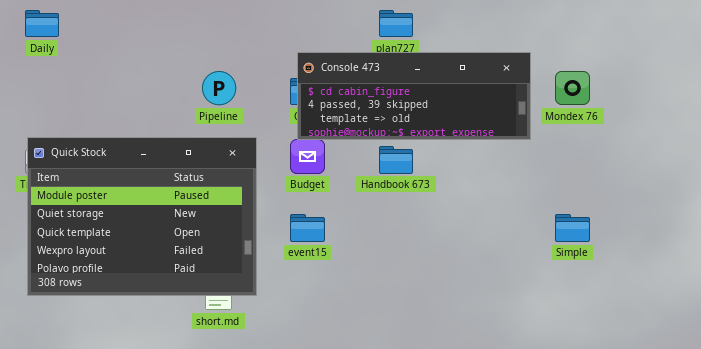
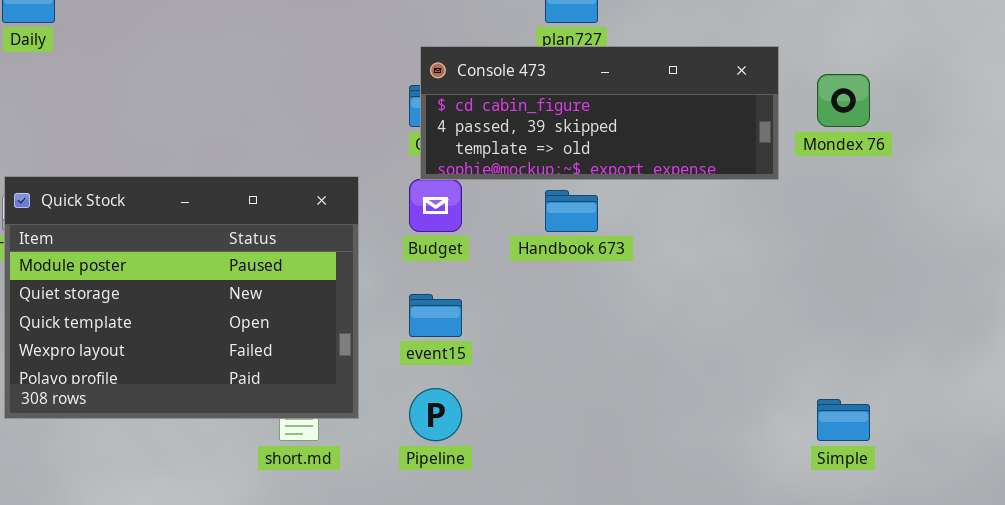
Pipeline: [202,71,236,105] -> [409,388,462,441], moved
Simple: [555,214,590,242] -> [817,399,870,441], moved

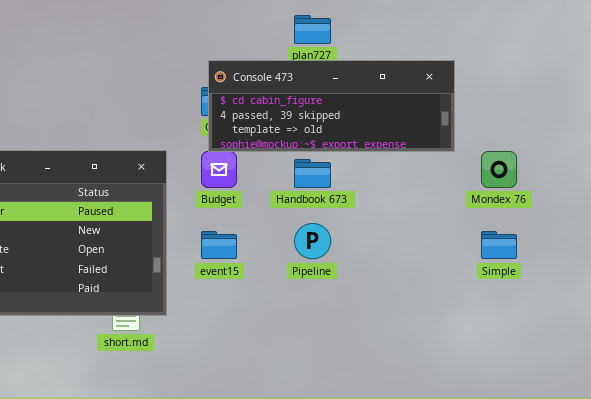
Mondex 76: [817,74,870,127] -> [481,151,517,188], moved
Pipeline: [409,388,462,441] -> [294,223,331,259], moved
Simple: [817,399,870,441] -> [481,231,517,259], moved

